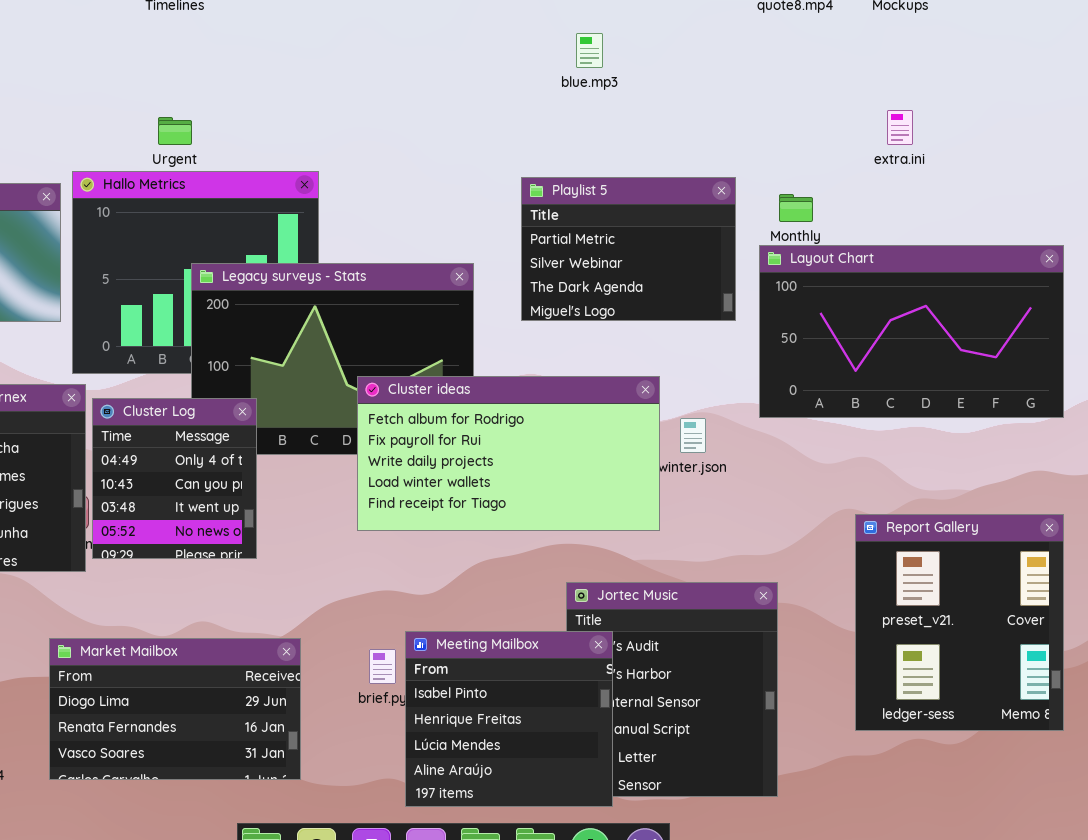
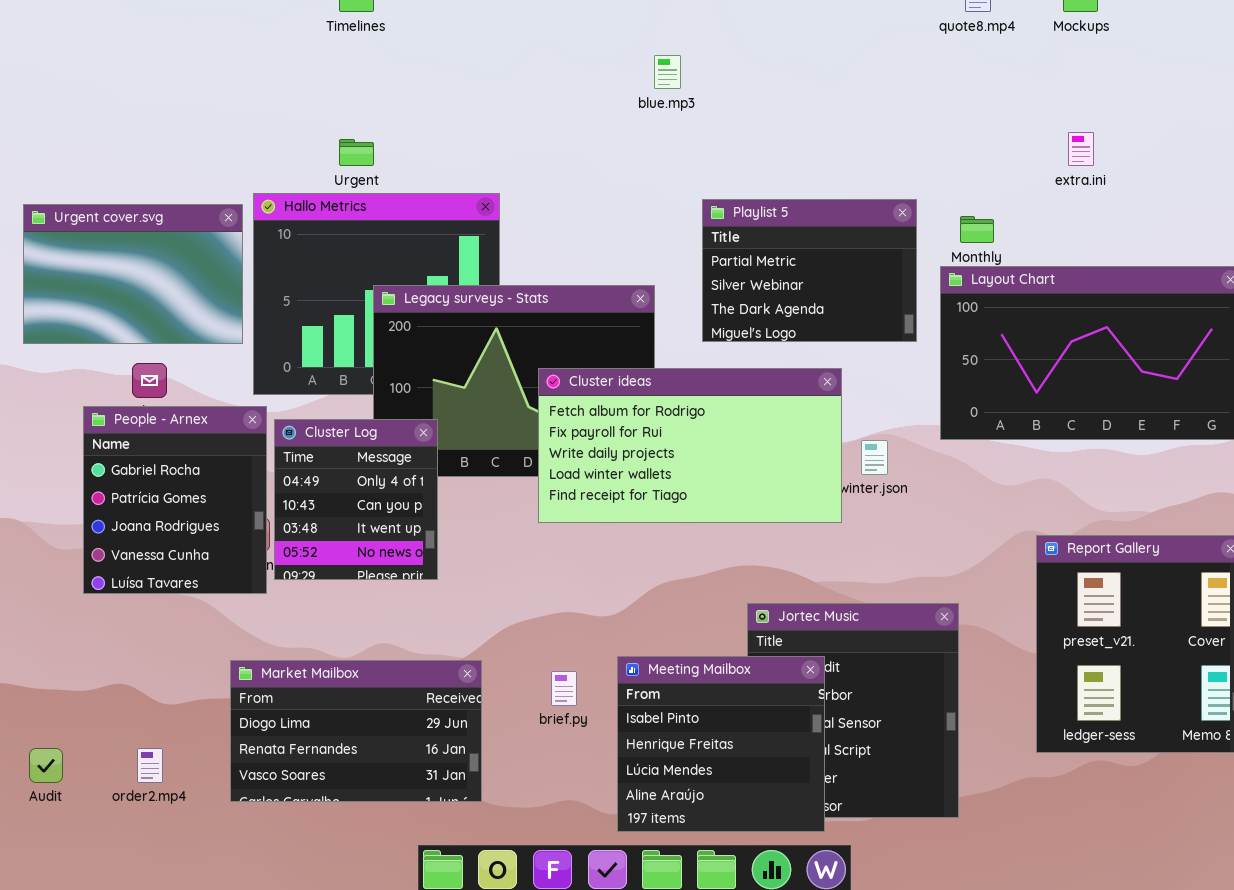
blue.mp3: [576,33,603,68] -> [654,55,681,89], moved
Cluster ideas: [357,376,660,531] -> [538,368,842,523], moved
Meeting Mailbox: [405,631,613,807] -> [617,656,825,832], moved

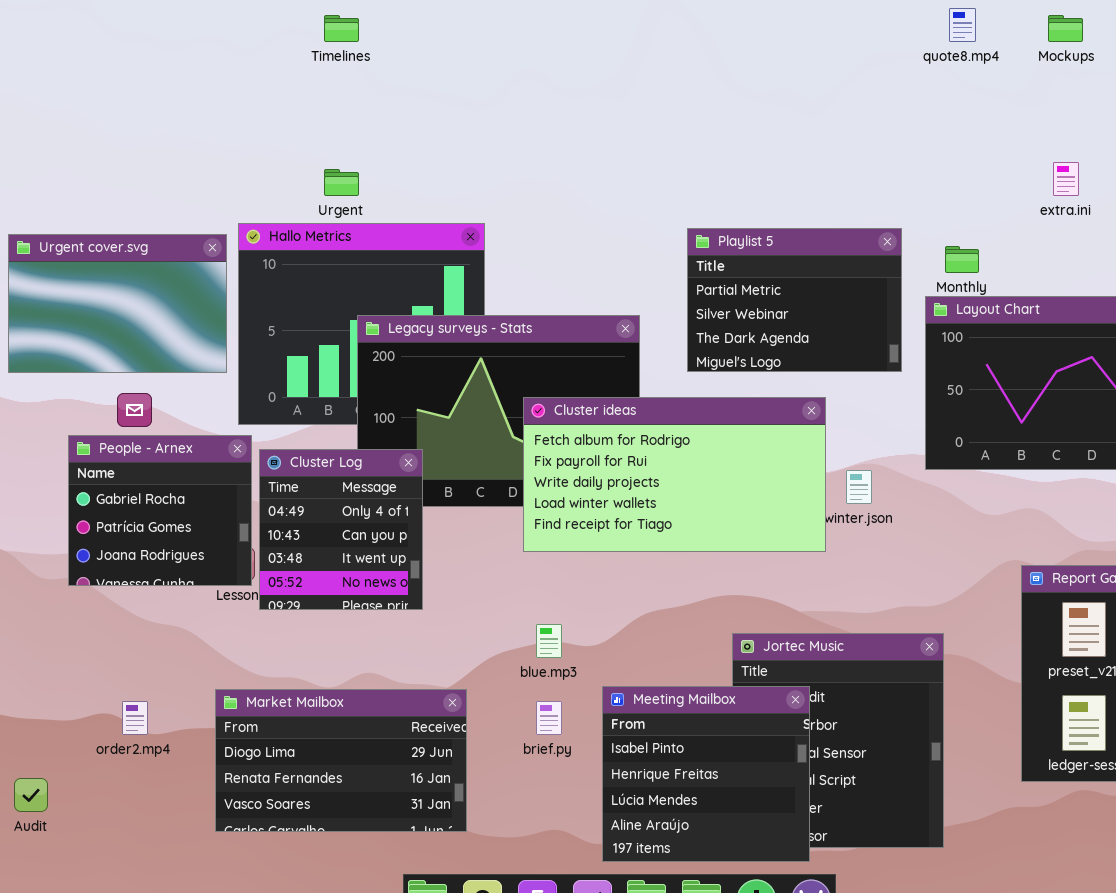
blue.mp3: [654,55,681,89] -> [536,624,562,658], moved
People - Arnex: [83,406,267,594] -> [68,435,252,586], resized
order2.mp4: [137,748,163,783] -> [122,701,148,735], moved

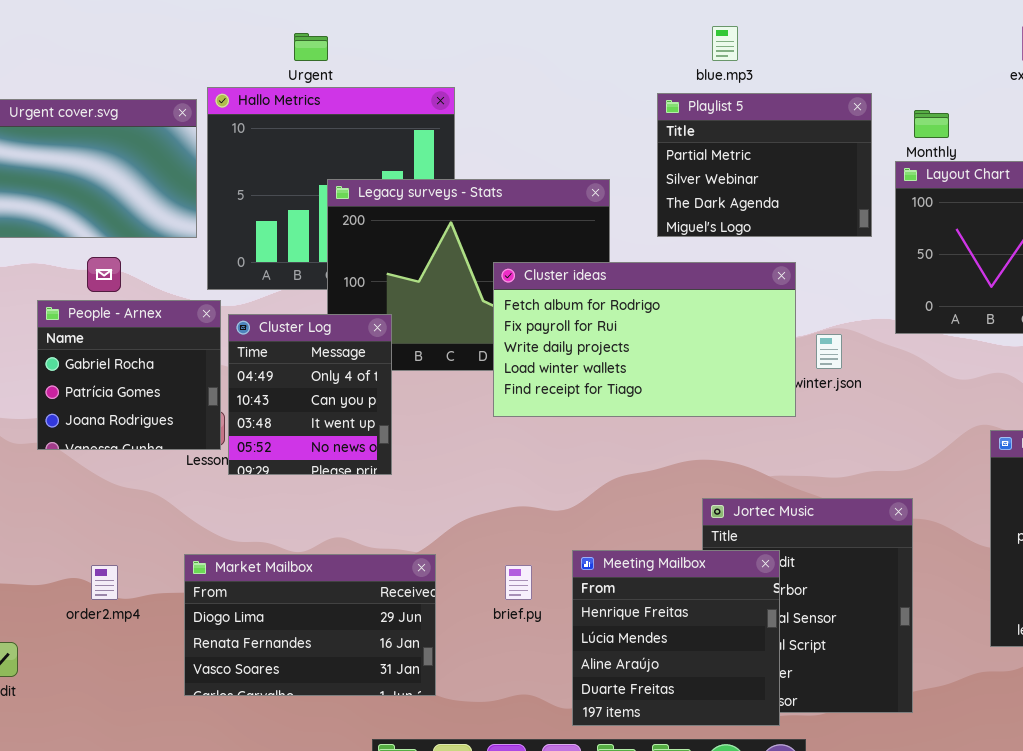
blue.mp3: [536,624,562,658] -> [712,26,738,61], moved
Meeting Mailbox: [602,686,810,862] -> [572,550,780,726], scrolled down 1 row

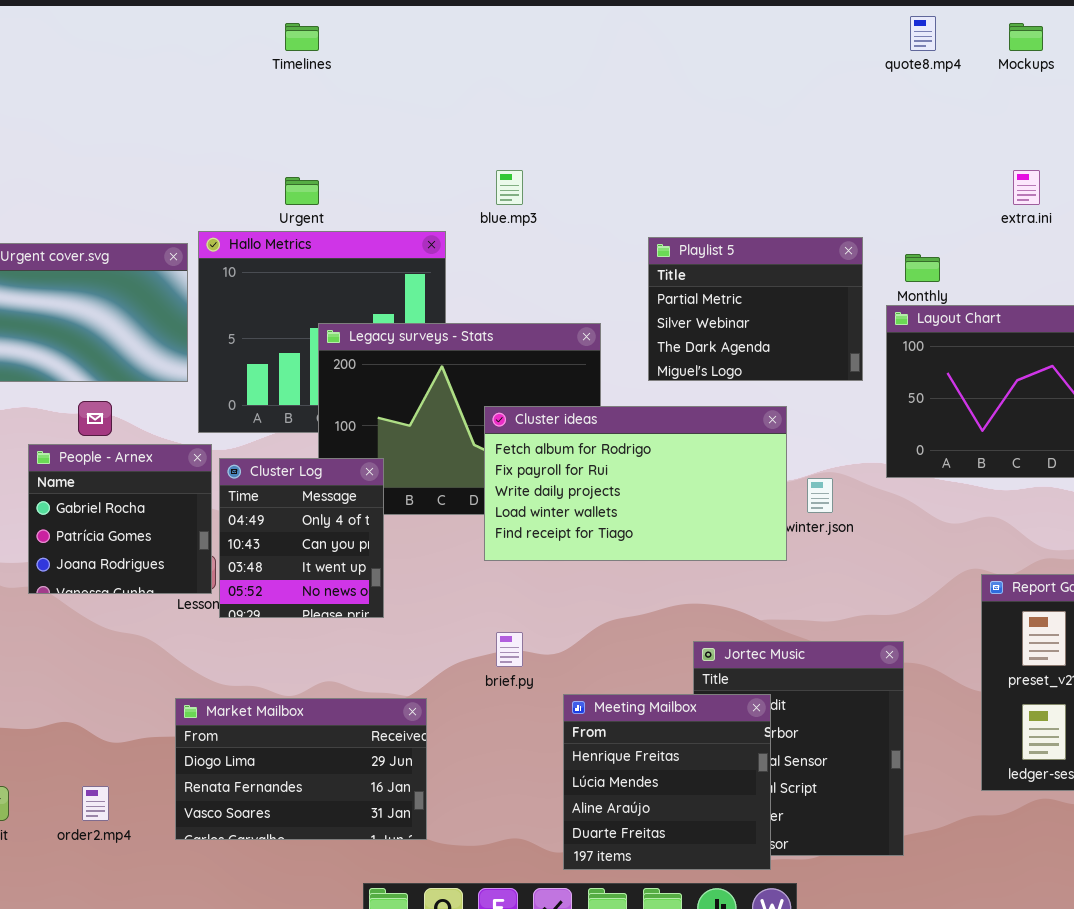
blue.mp3: [712,26,738,61] -> [496,170,523,205], moved
order2.mp4: [91,565,118,600] -> [82,786,109,821], moved
brief.py: [505,565,532,600] -> [496,632,523,667], moved

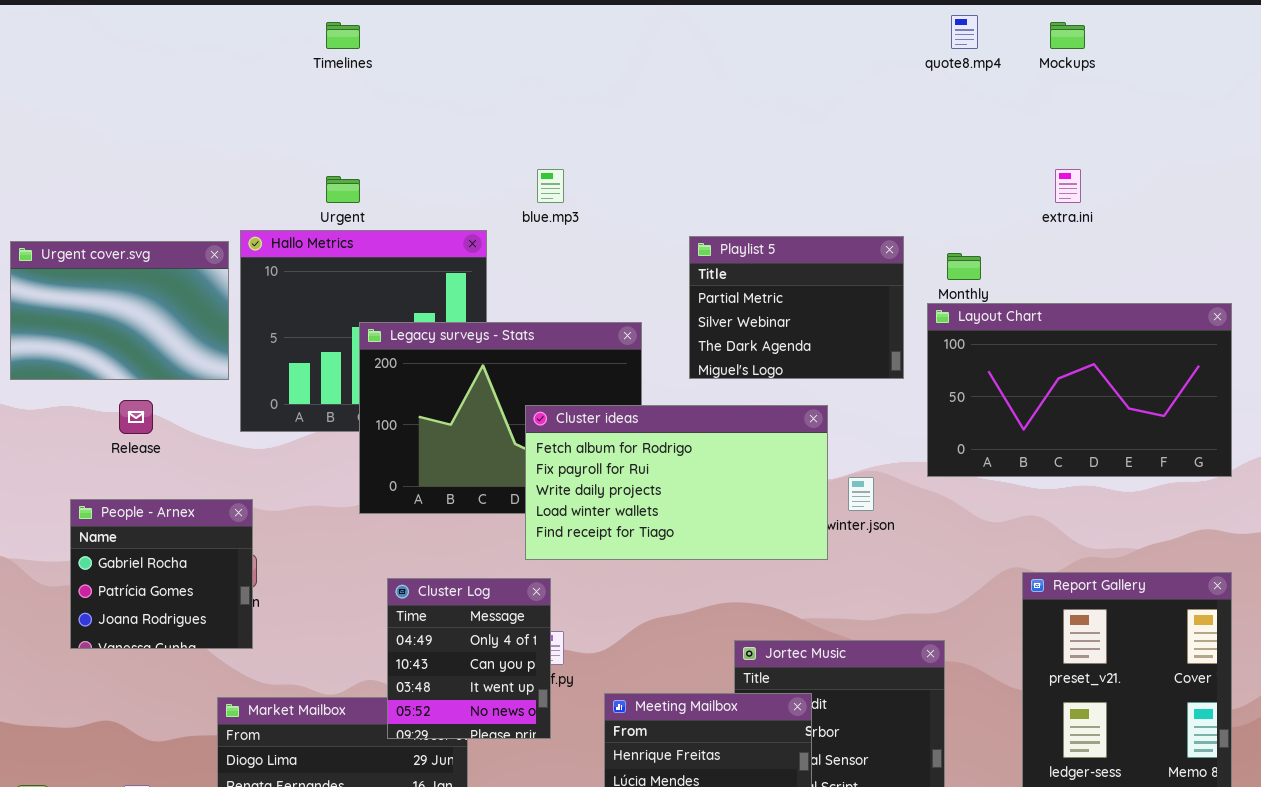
People - Arnex: [28,444,212,594] -> [70,499,253,649], moved
Cluster Log: [219,458,384,618] -> [387,578,551,739], moved

